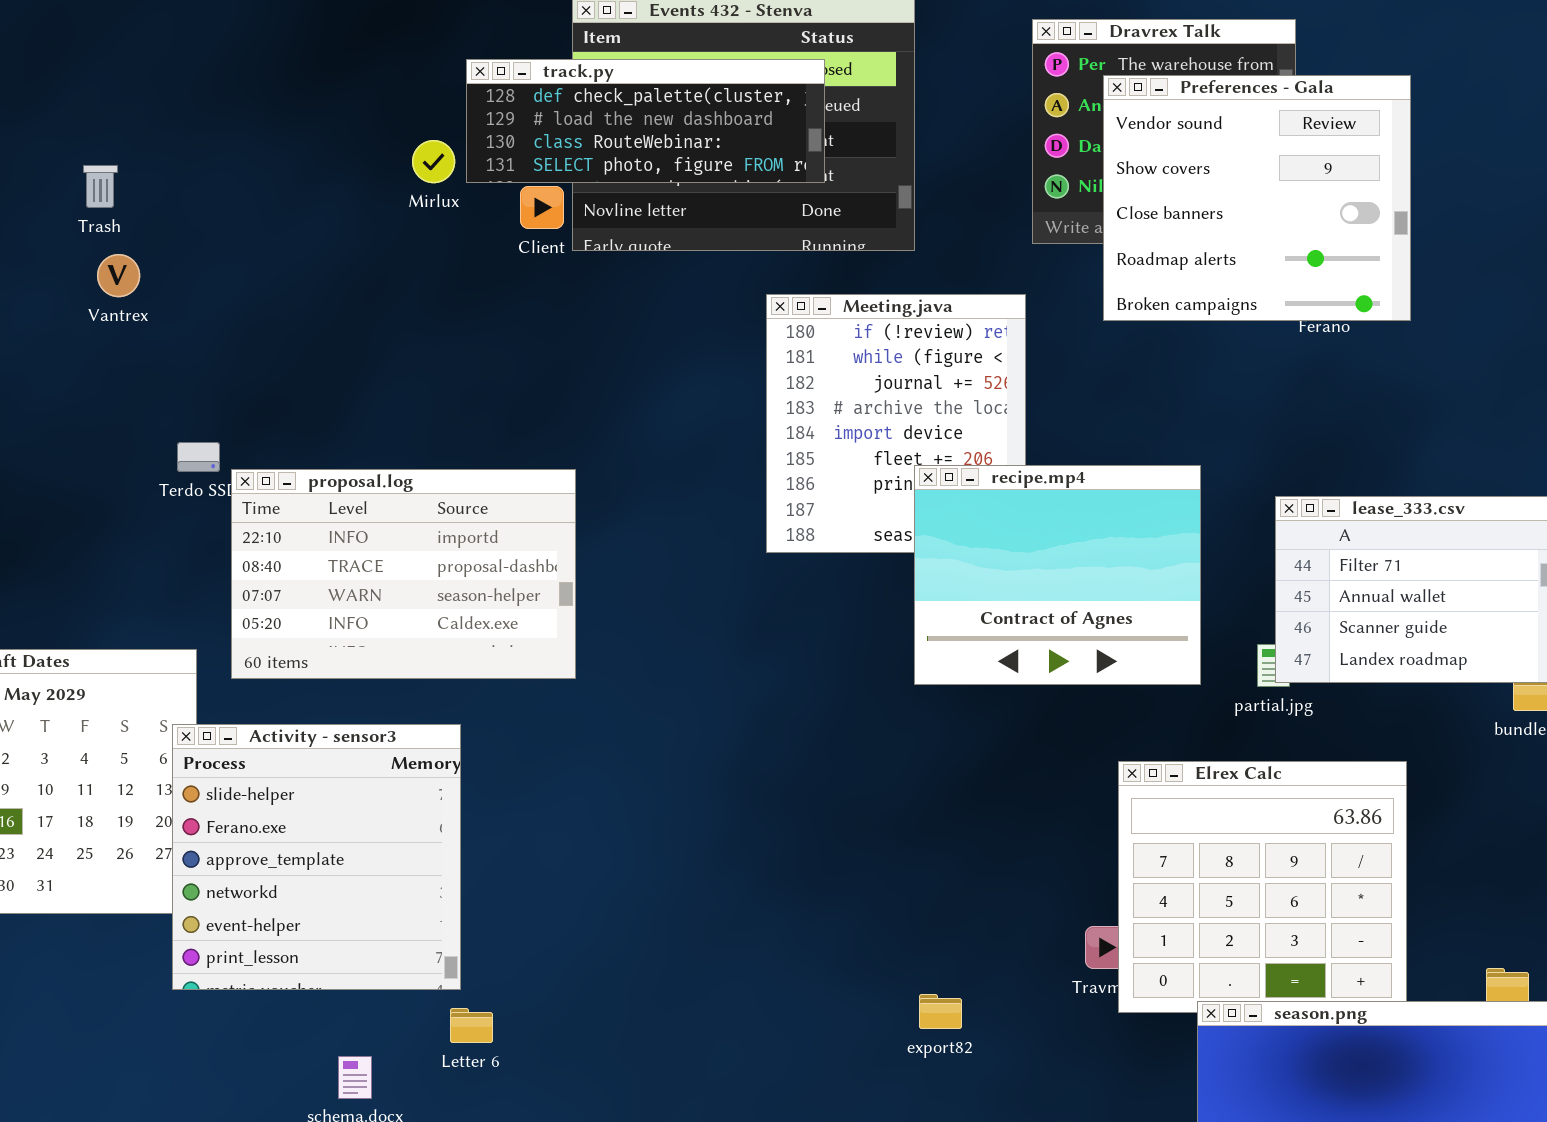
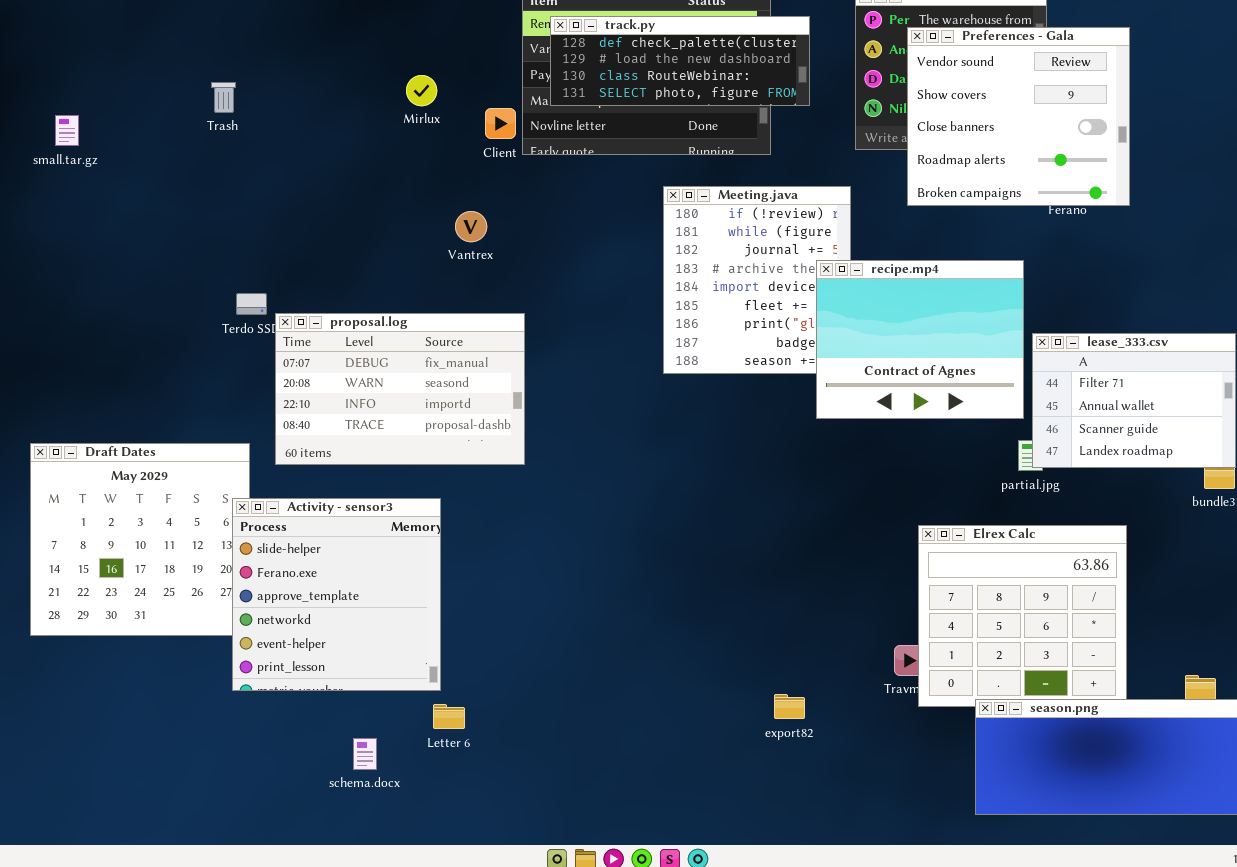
track.py: [466,59,825,183] -> [550,16,810,106], moved
Trash: [83,165,118,208] -> [211,82,236,113], moved
Vantrex: [97,254,140,297] -> [455,211,487,242], moved
recipe.mp4: [914,465,1201,685] -> [816,260,1024,419], moved
proposal.log: [231,469,576,679] -> [275,313,525,465], scrolled up 2 rows

